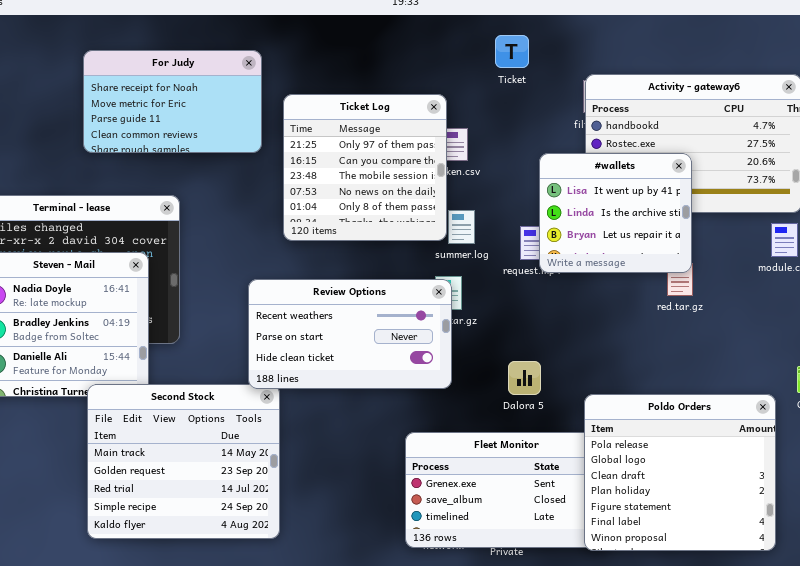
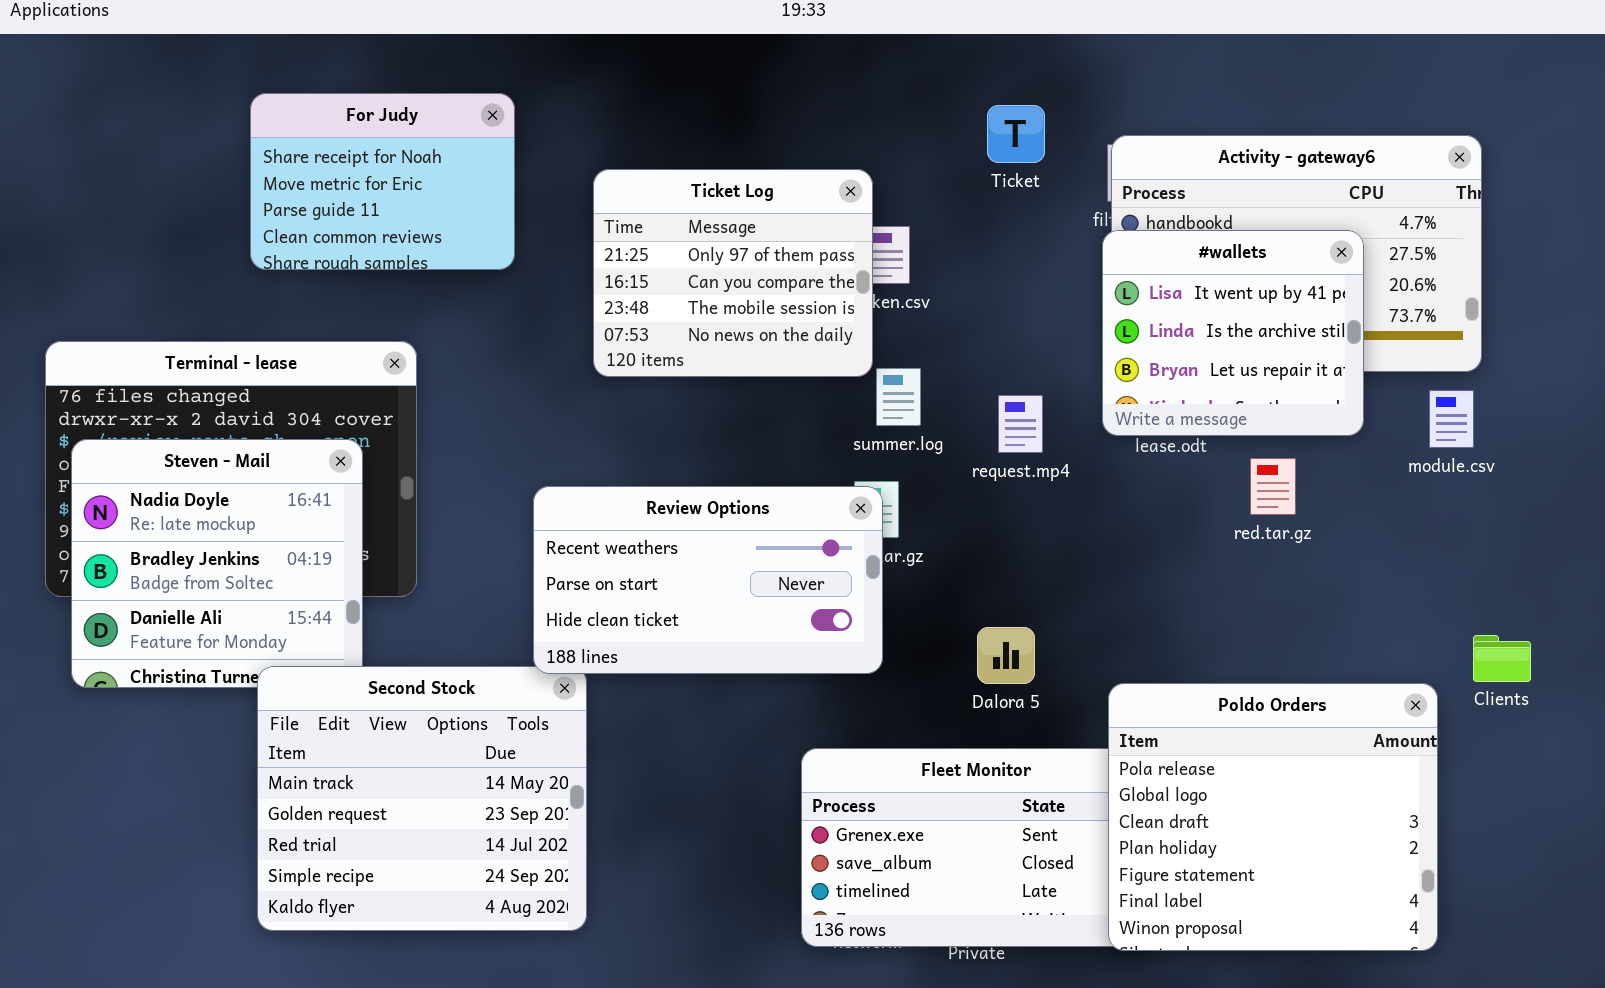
Ticket: [495,35,529,68] -> [987,105,1045,163], moved
For Judy: [83,50,262,153] -> [250,93,515,270], resized
Ticket Log: [283,94,447,241] -> [593,169,873,377], resized
#wallets: [539,153,692,273] -> [1102,230,1364,436], moved

